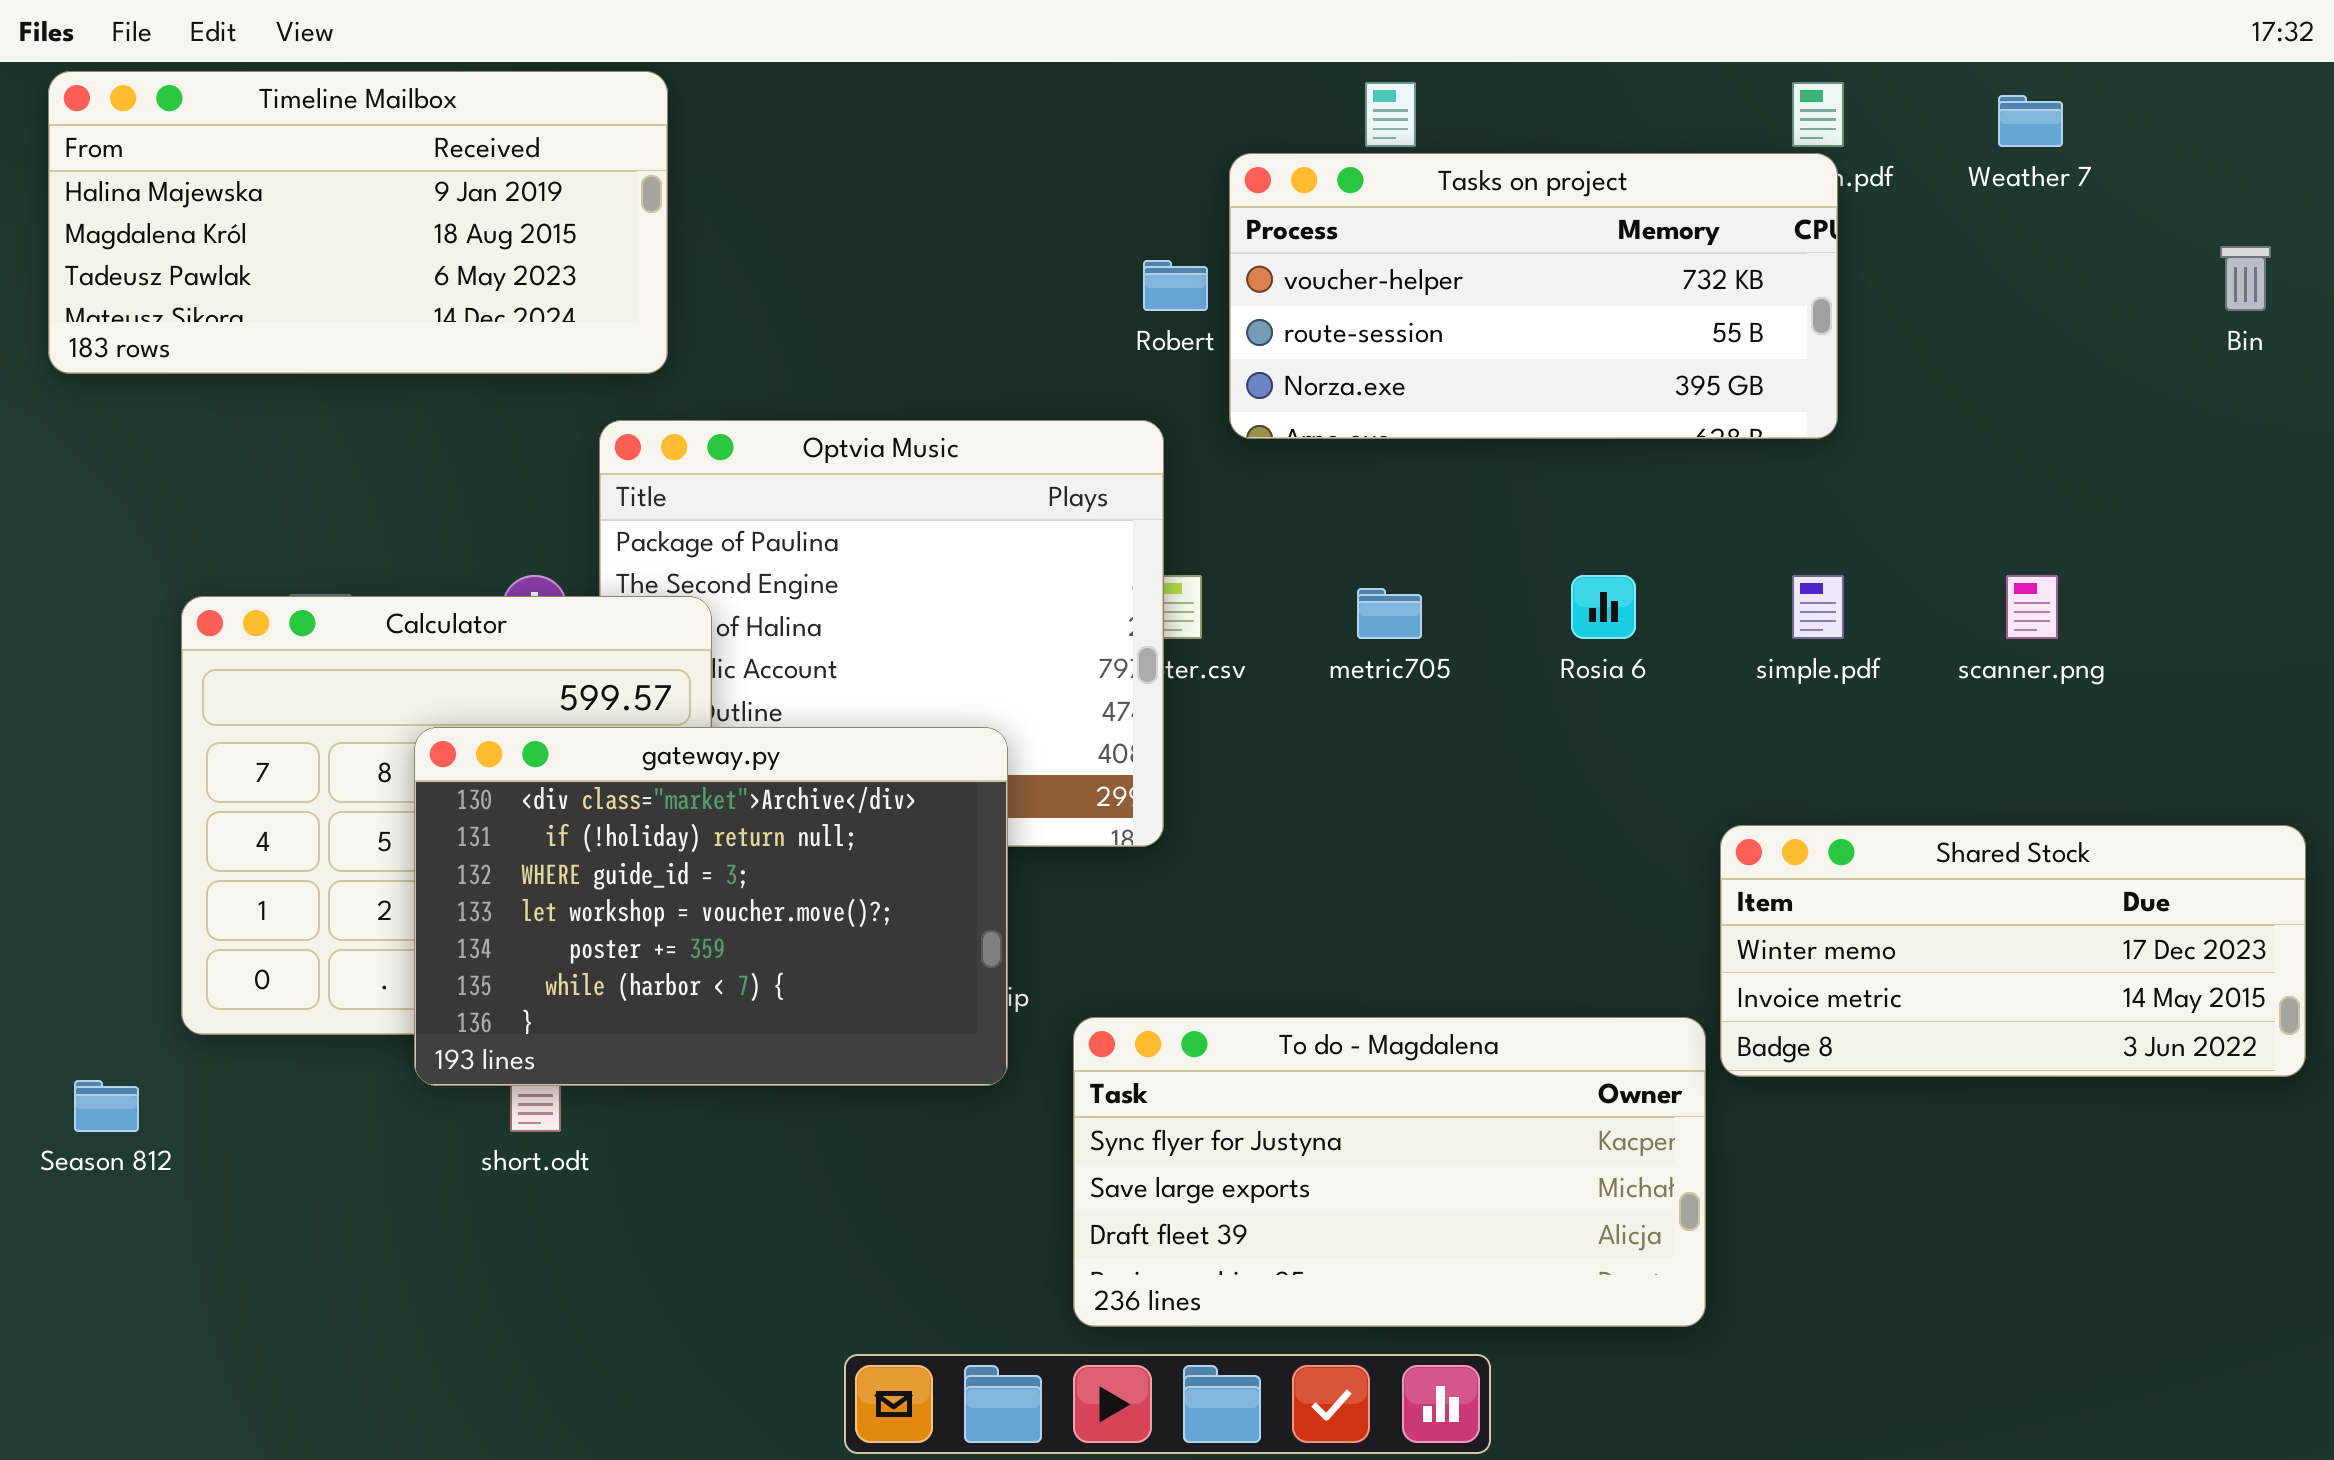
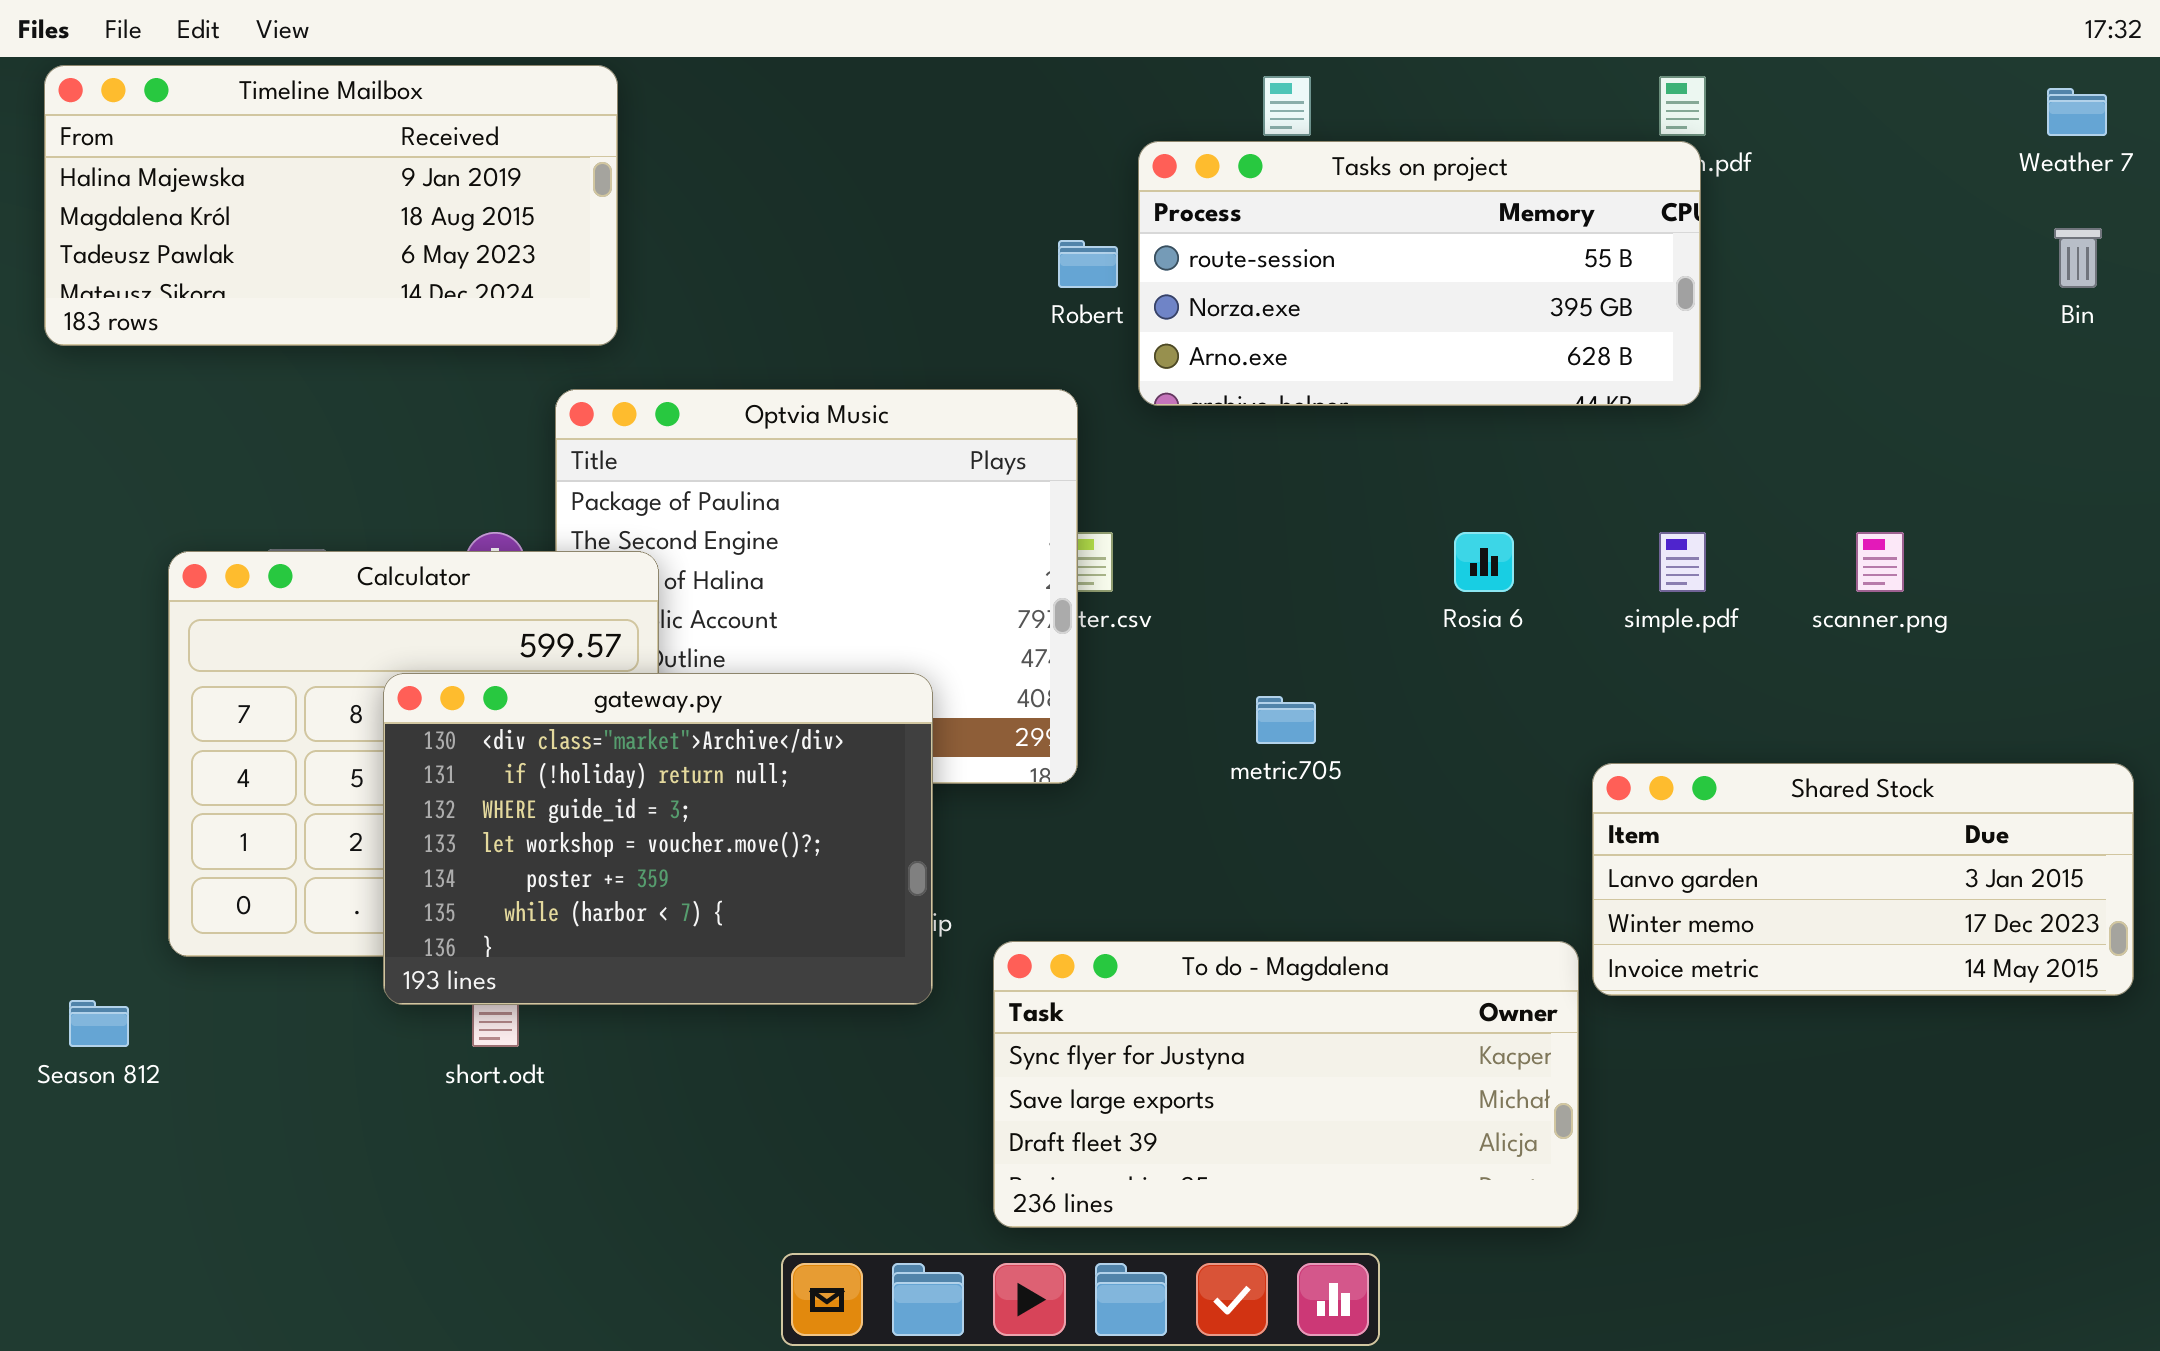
Weather 7: [1998,95,2063,147] -> [2047,88,2107,136], moved
Tasks on project: [1229,153,1838,439] -> [1138,141,1701,406], scrolled down 1 row
metric705: [1357,588,1422,639] -> [1256,696,1316,744], moved
Shared Stock: [1720,825,2306,1077] -> [1592,763,2134,996], scrolled up 1 row

